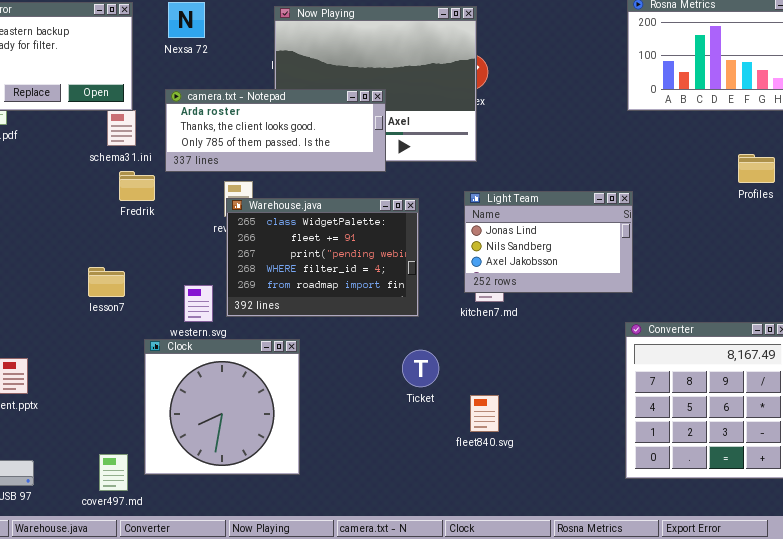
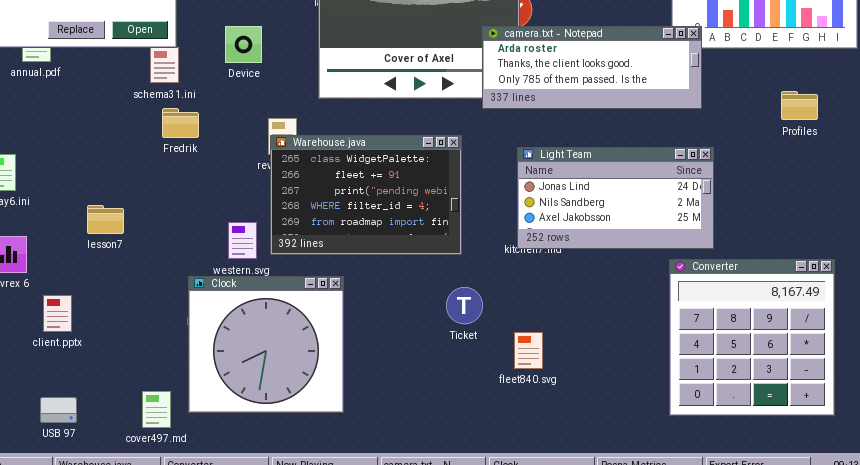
camera.txt - Notepad: [165,89,386,172] -> [482,26,702,109], moved
Light Team: [464,191,633,293] -> [517,147,714,249], moved, resized
lesson7: [88,267,125,297] -> [87,205,124,234], moved

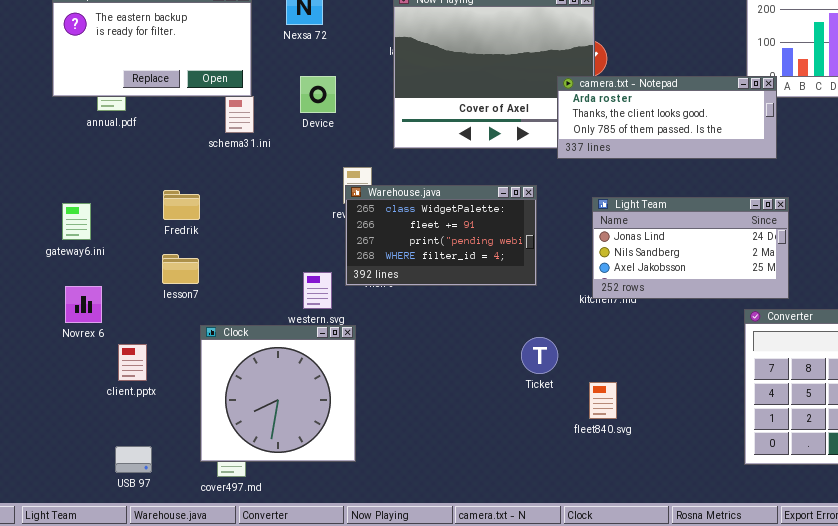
Fredrik: [162,108,199,138] -> [163,190,200,220], moved
Warehouse.java: [270,135,462,255] -> [345,185,537,286], resized
Clock: [188,276,344,413] -> [200,325,356,462], moved

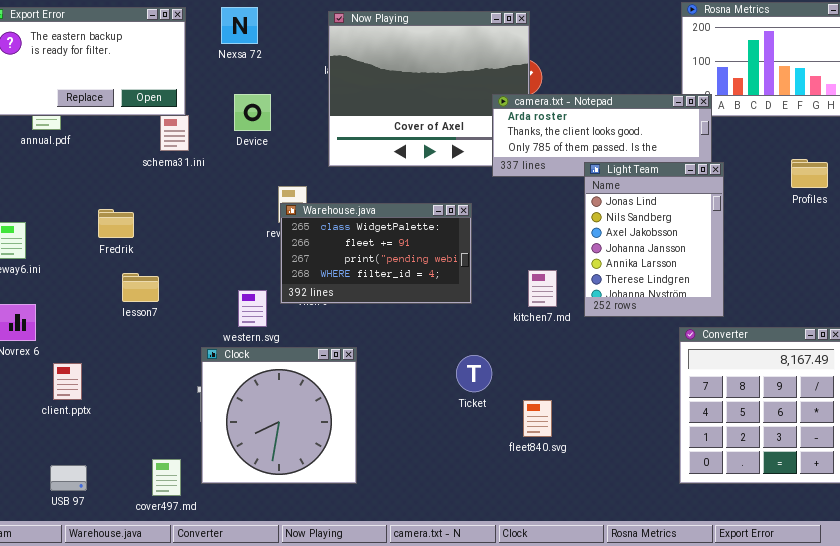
Light Team: [592,197,789,299] -> [584,162,724,317], resized
lesson7: [162,254,199,284] -> [122,273,159,302], moved
Clock: [200,325,356,462] -> [201,347,357,484], moved

